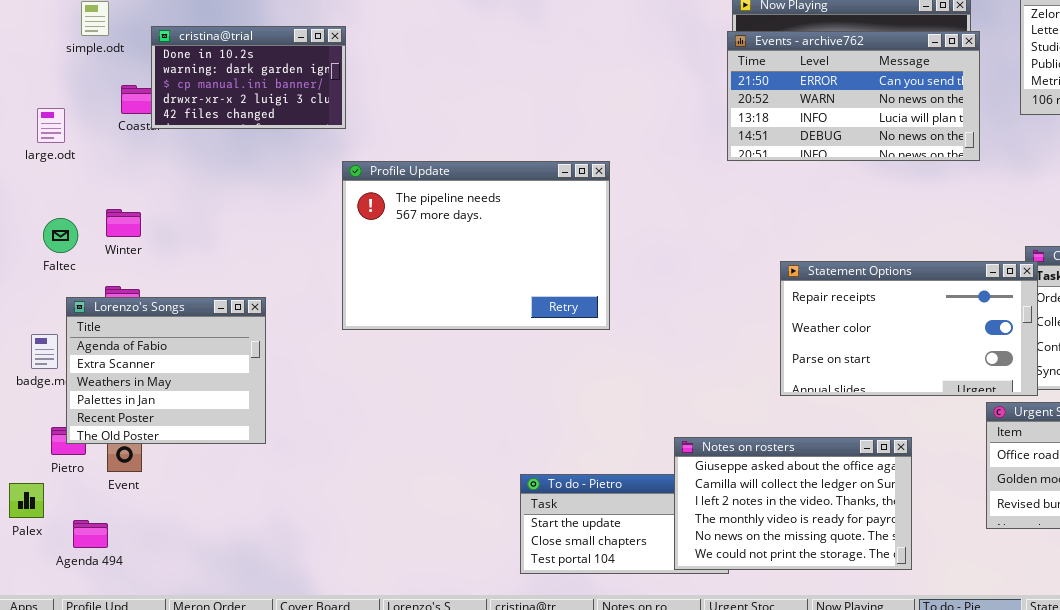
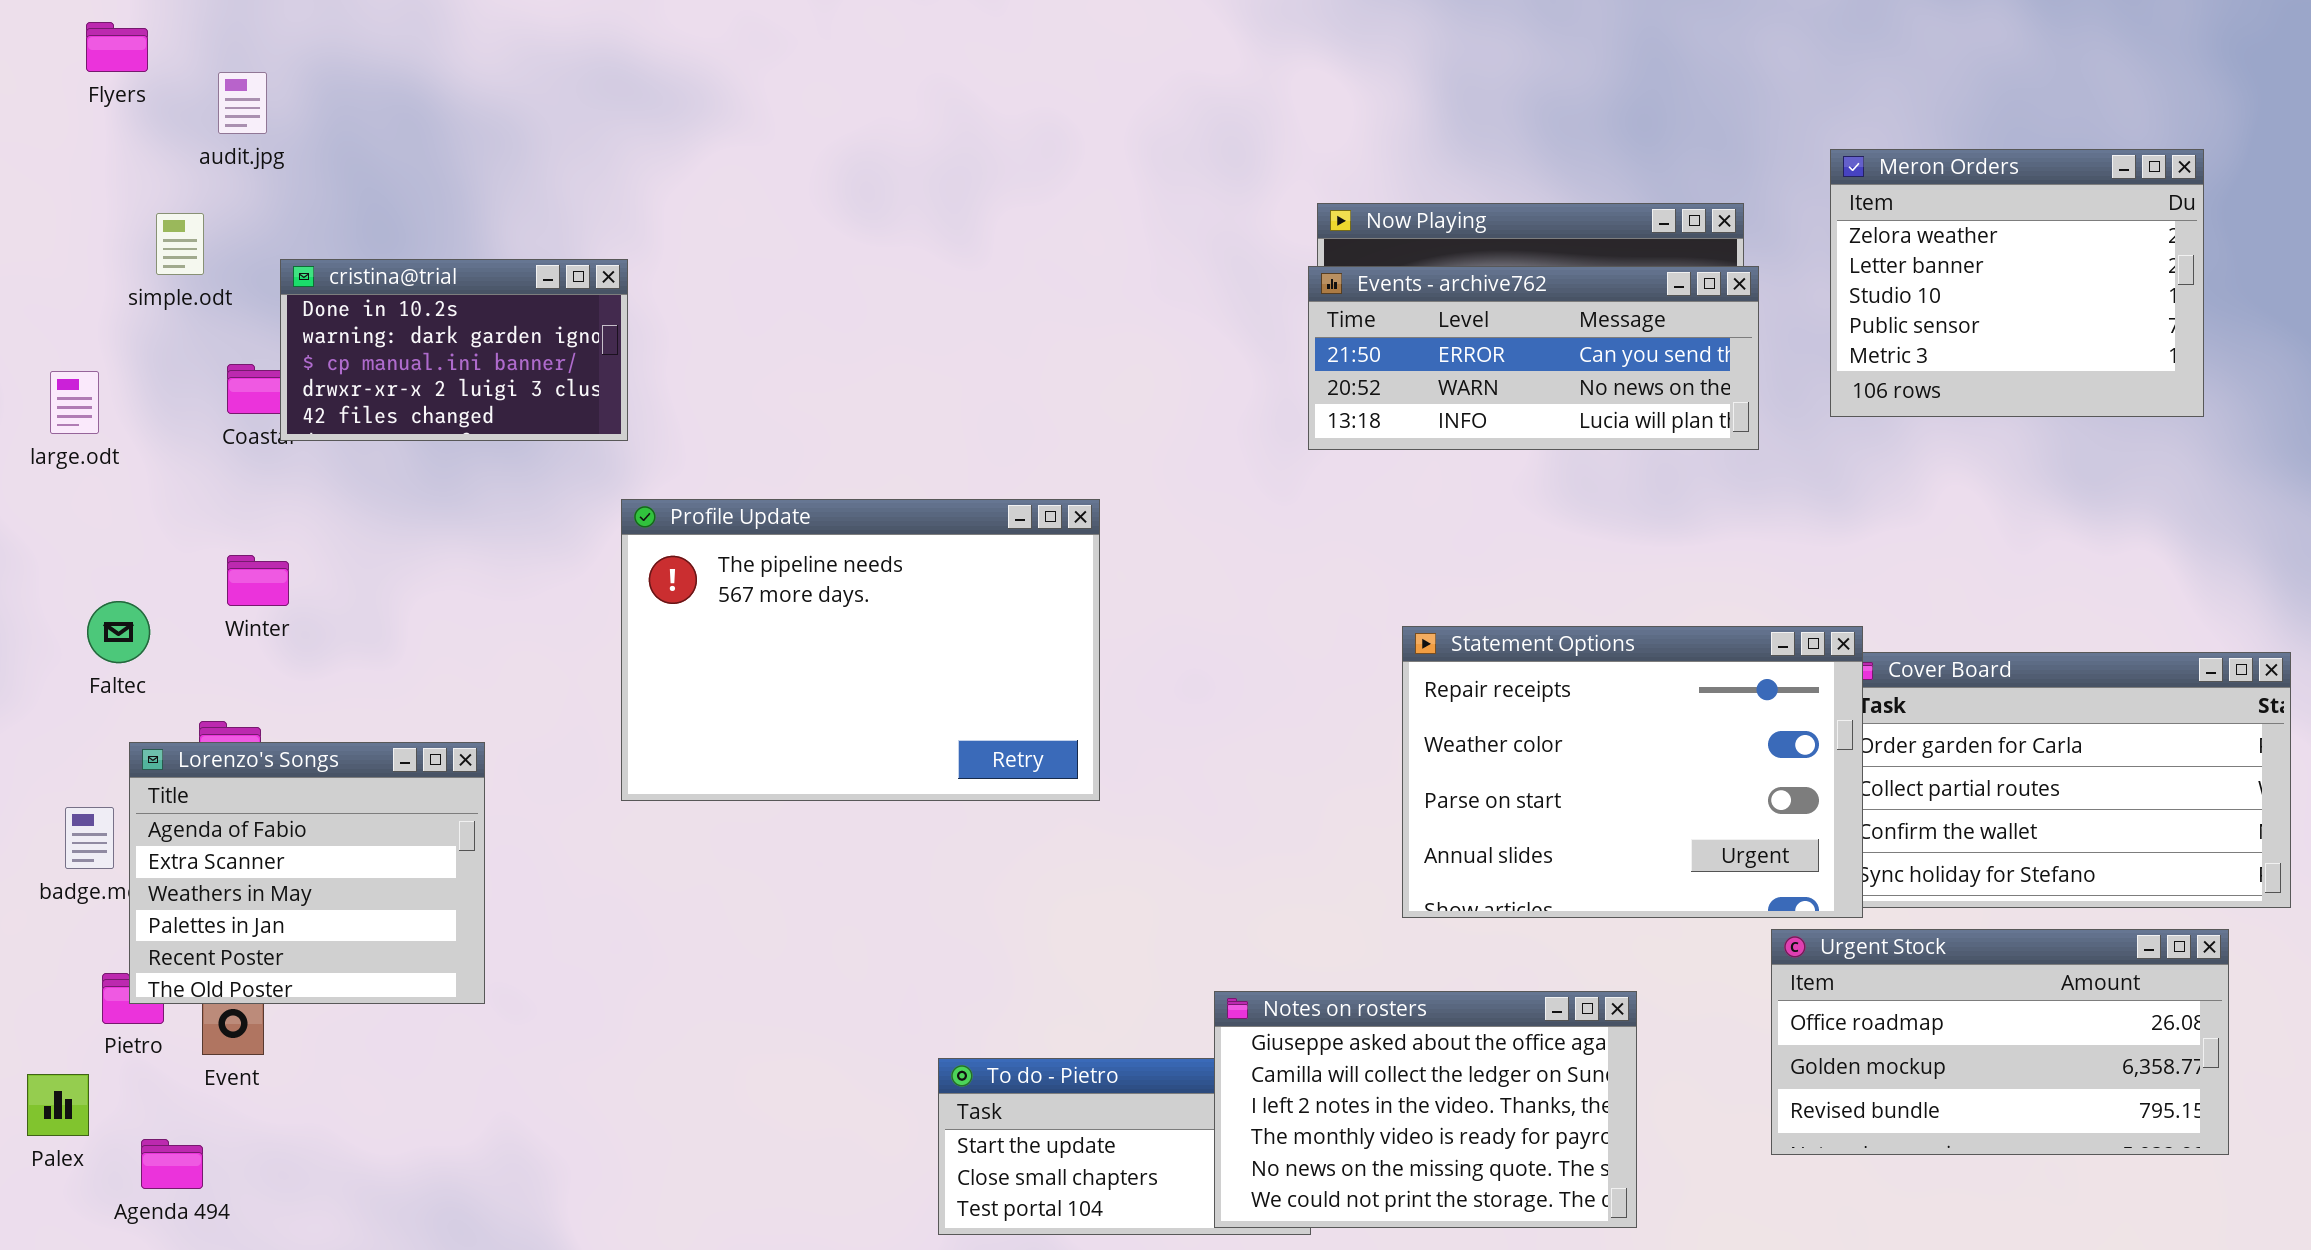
Events - archive762: [727,31,980,161] -> [1308,266,1759,450], resized
large.odt: [37,108,65,143] -> [50,371,99,434], moved
Winter: [106,209,141,237] -> [227,555,289,606], moved
Statement Options: [780,261,1038,396] -> [1402,626,1863,918], resized

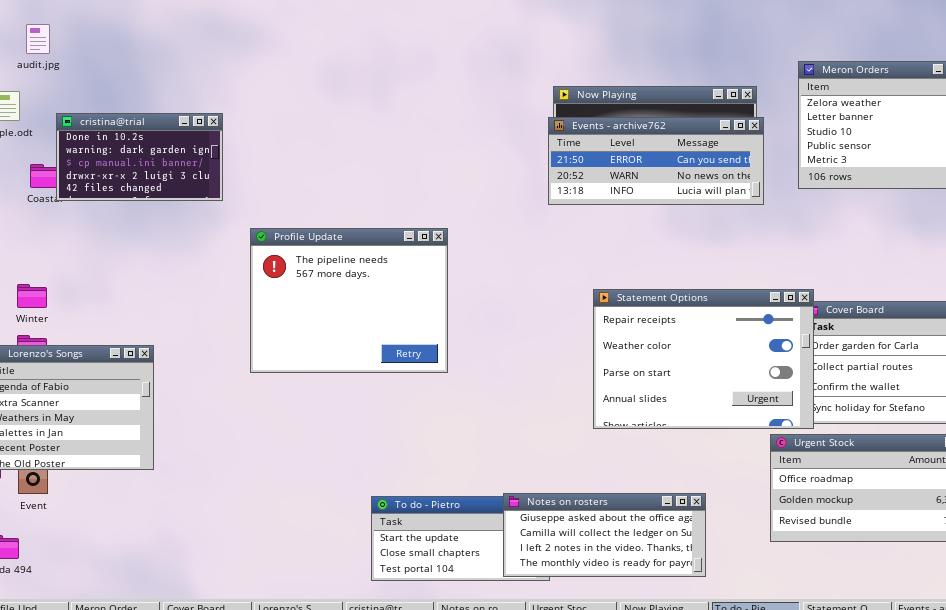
Profile Update: [621,499,1100,801] -> [250,228,448,373], resized
Winter: [227,555,289,606] -> [17,284,47,308], moved
Notes on rosters: [1214,991,1637,1228] -> [503,493,706,577], resized

